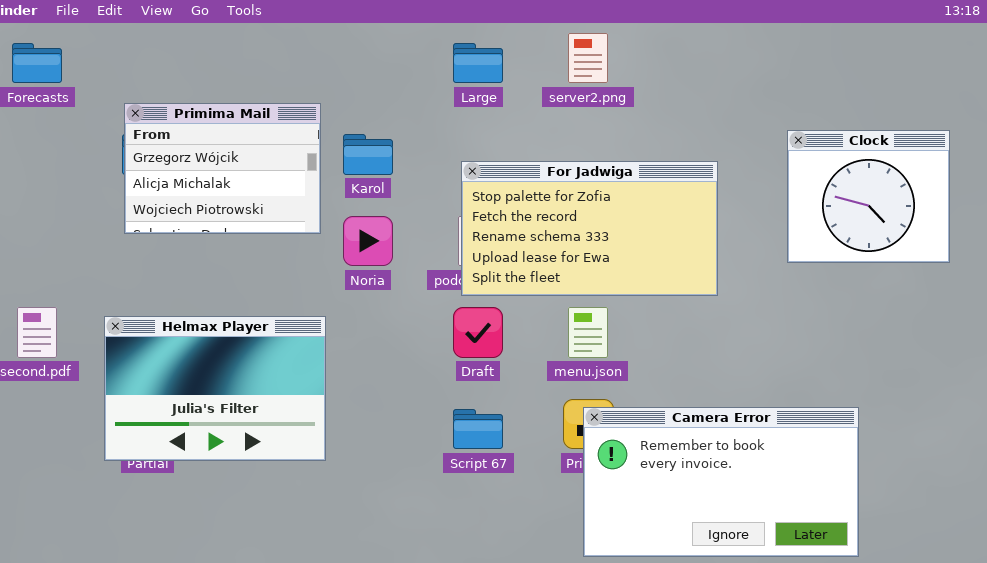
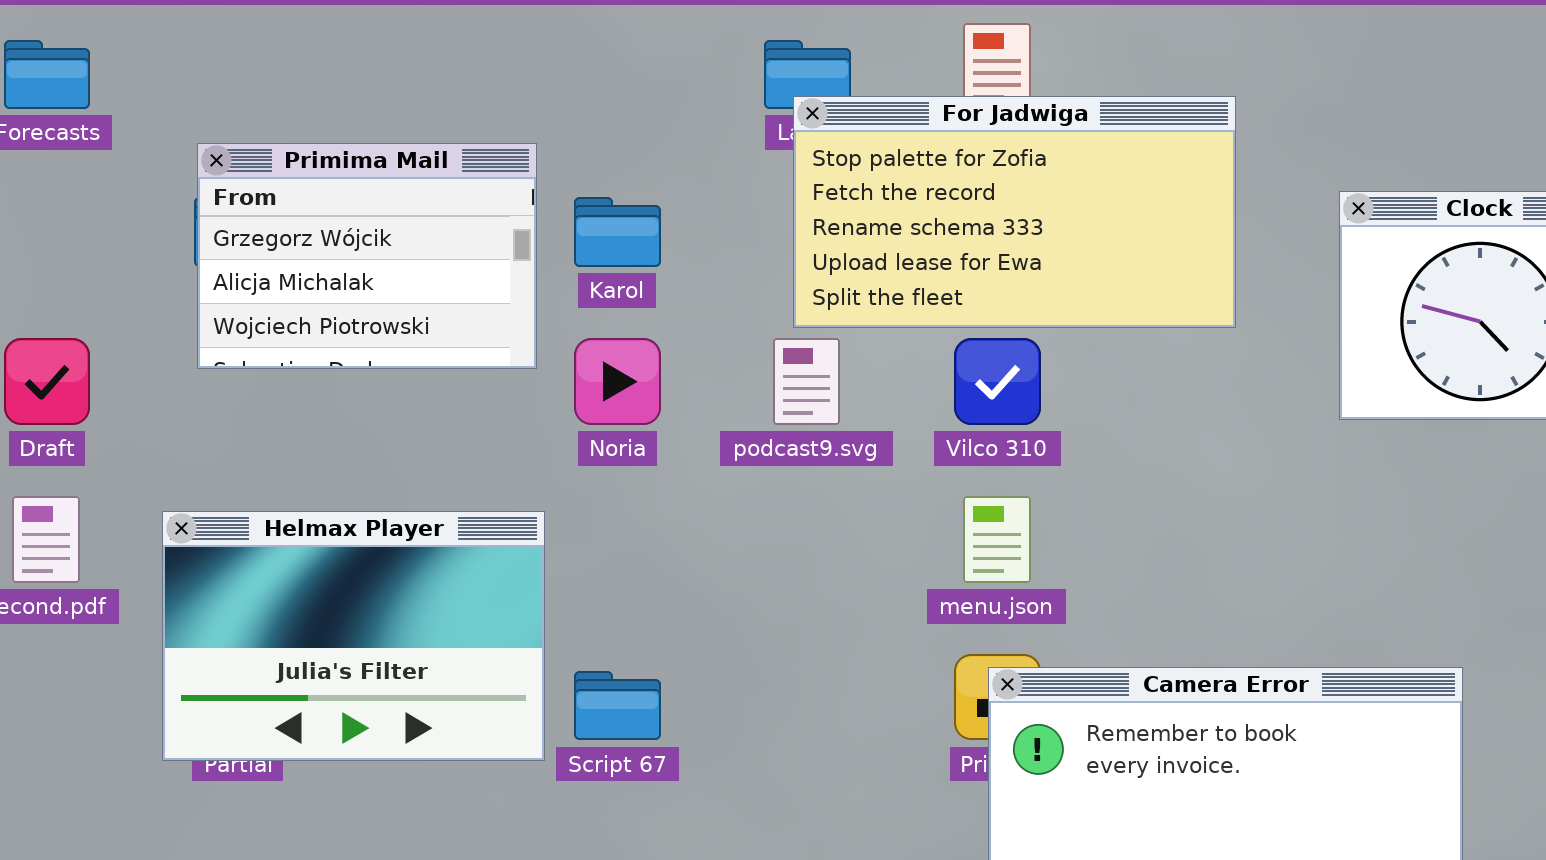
For Jadwiga: [461,161,718,296] -> [793,96,1236,328], moved
Draft: [453,307,503,358] -> [4,338,90,425], moved
Script 67: [453,409,503,449] -> [574,671,661,740], moved

